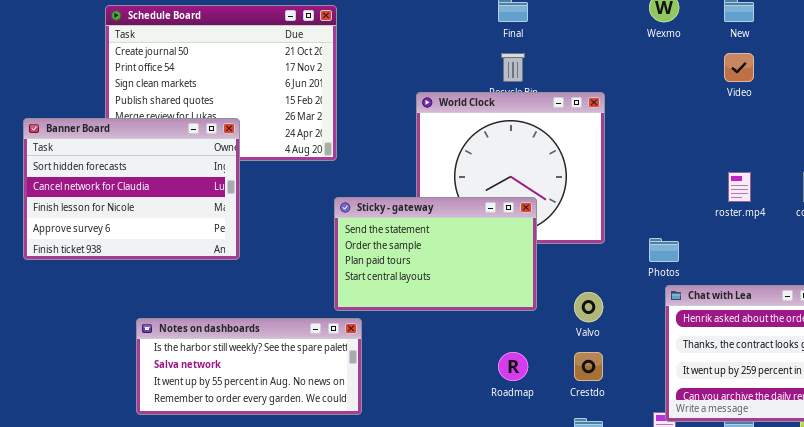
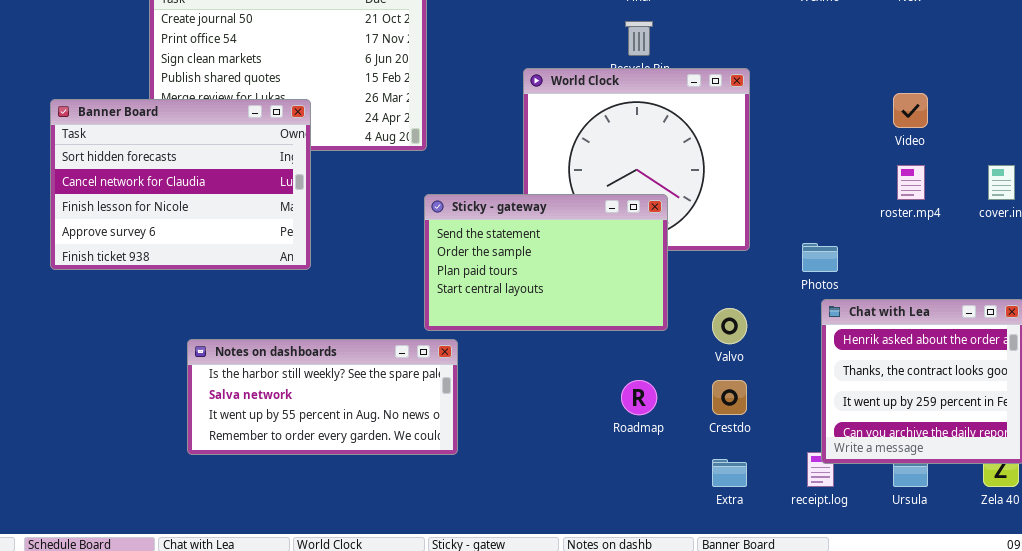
Video: [724,53,754,82] -> [893,93,928,128], moved

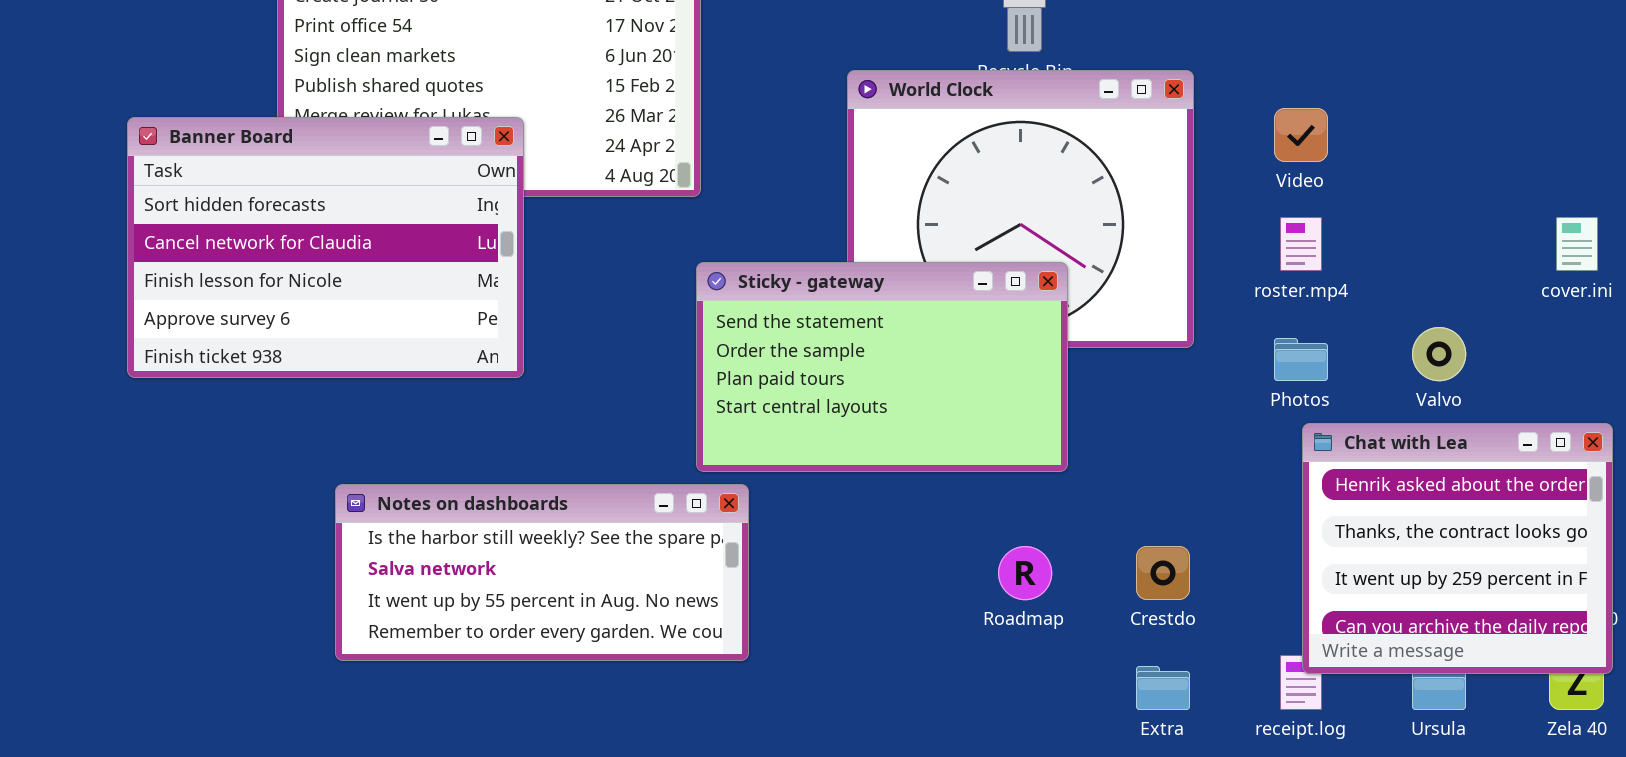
Video: [893,93,928,128] -> [1274,108,1328,162], moved
roster.mp4: [897,165,925,200] -> [1280,217,1322,271], moved
Valvo: [712,308,747,344] -> [1412,327,1466,381], moved

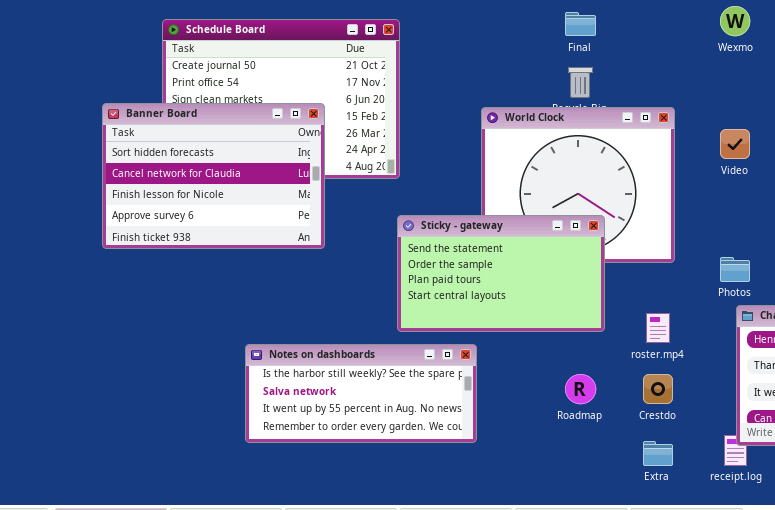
Banner Board: [127,117,524,378] -> [102,103,325,249], moved
roster.mp4: [1280,217,1322,271] -> [646,313,670,343], moved
Notes on dashboards: [335,484,749,661] -> [245,344,477,443], moved

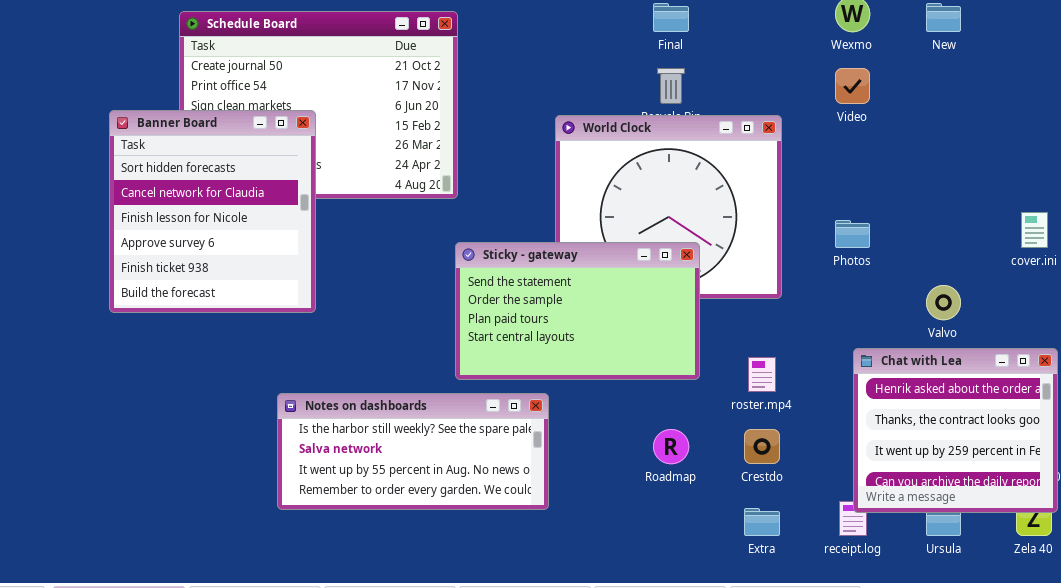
Banner Board: [102,103,325,249] -> [109,110,316,313], resized
Video: [720,129,750,159] -> [835,68,870,104], moved
Photos: [720,257,750,282] -> [835,220,870,248], moved

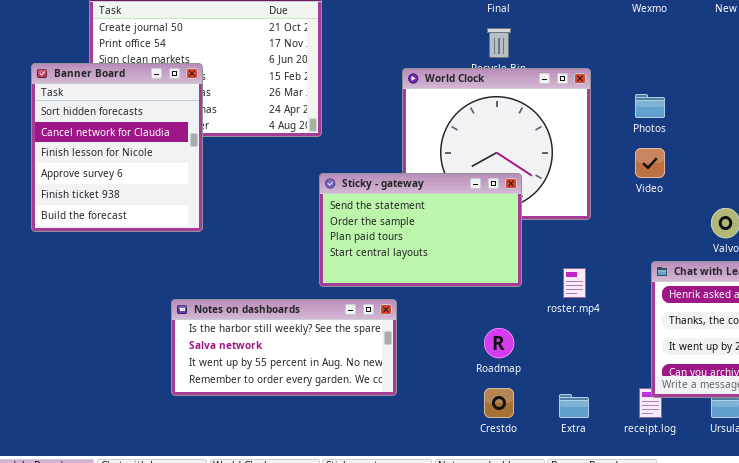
Video: [835,68,870,104] -> [635,148,665,178], moved
Photos: [835,220,870,248] -> [635,94,665,118], moved
Crestdo: [744,429,780,464] -> [484,388,514,418], moved

